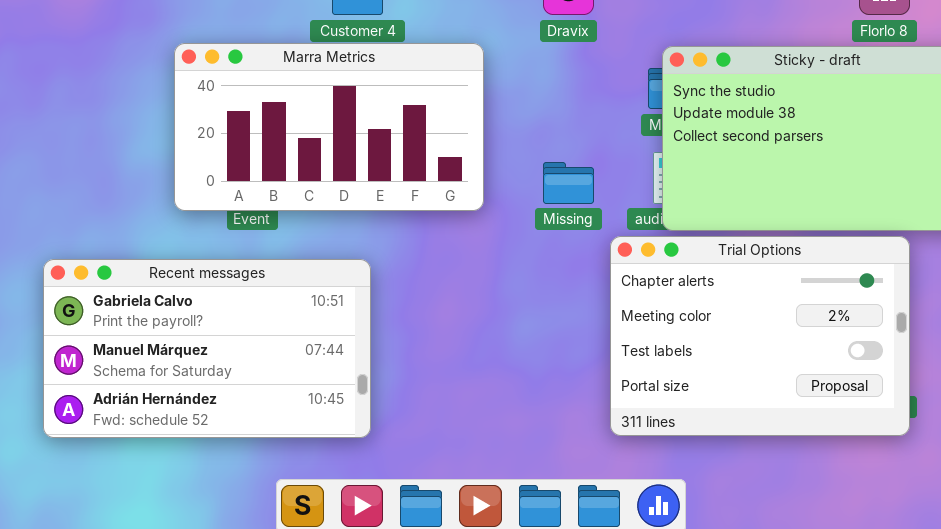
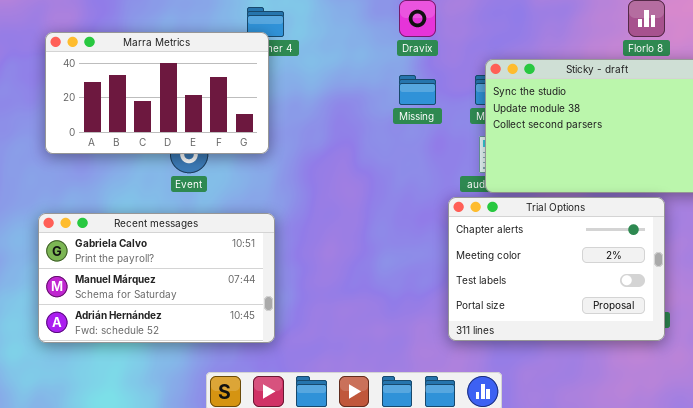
Marra Metrics: [174,43,484,211] -> [45,32,269,154], moved
Missing: [543,162,594,204] -> [399,75,436,105], moved

